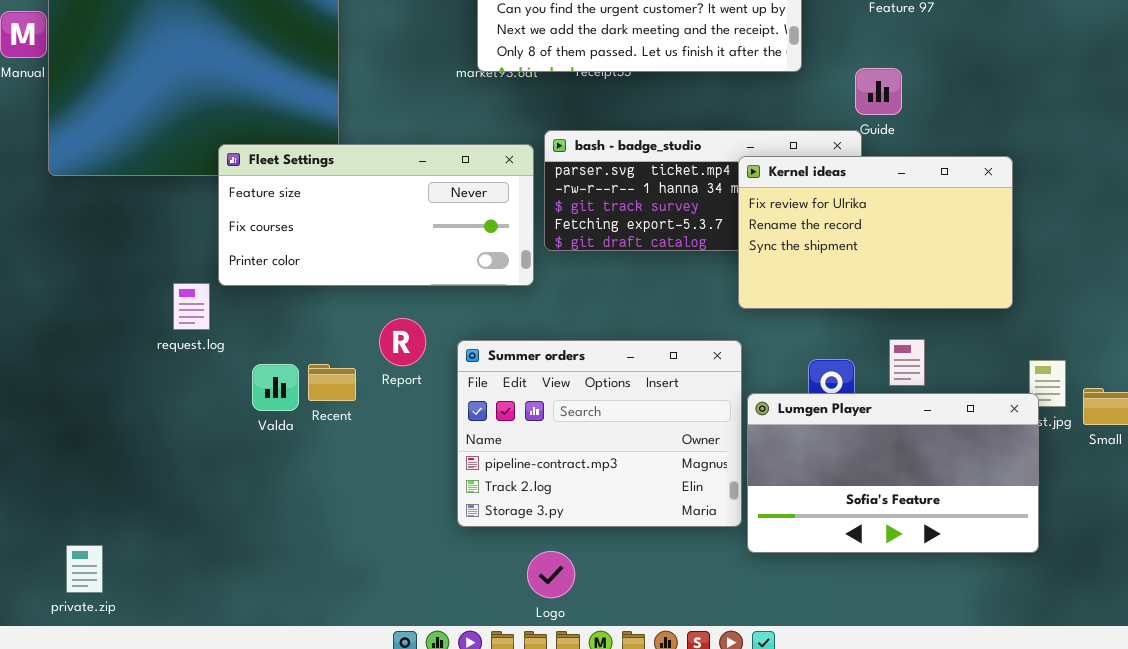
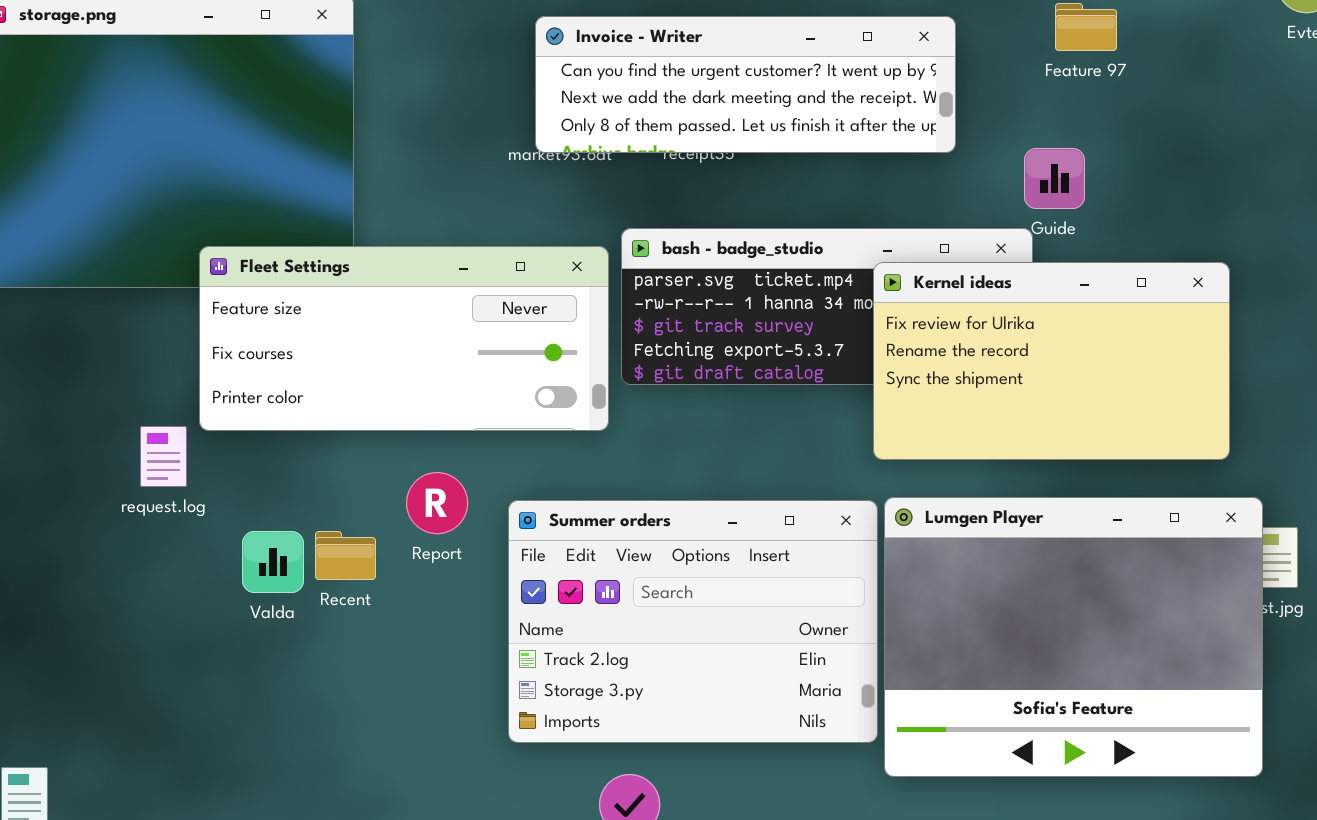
Summer orders: [457,340,742,527] -> [508,500,878,743], scrolled down 1 row
Lumgen Player: [747,393,1039,553] -> [884,497,1263,777], resized

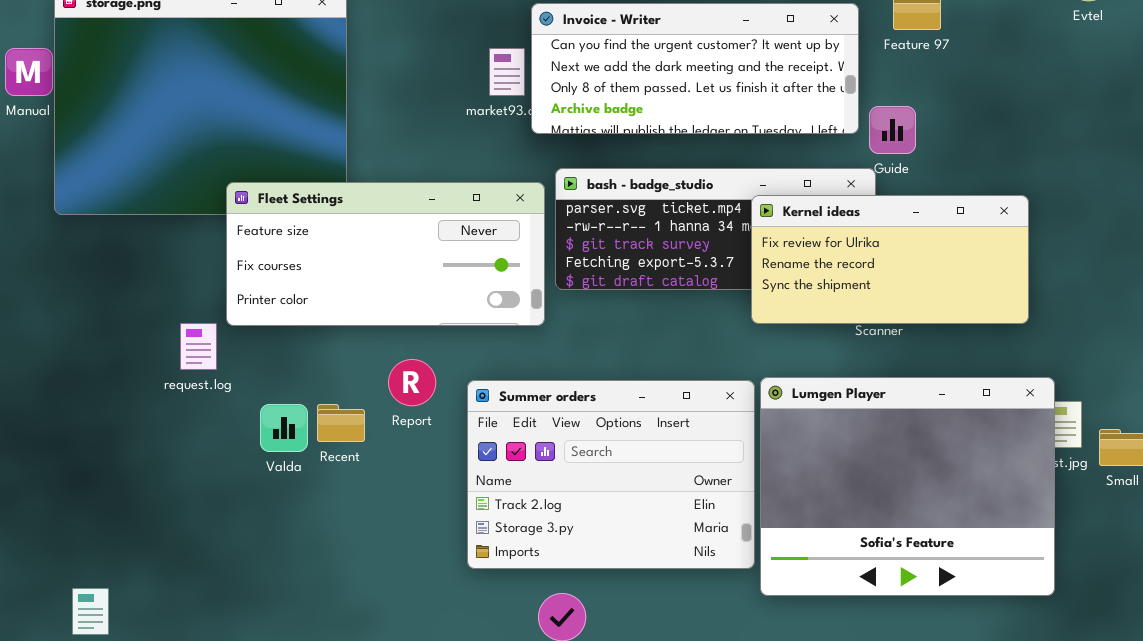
Invoice - Writer: [535,16,956,153] -> [531,3,859,134], moved, resized
Kernel ideas: [873,262,1230,460] -> [751,195,1029,324], resized

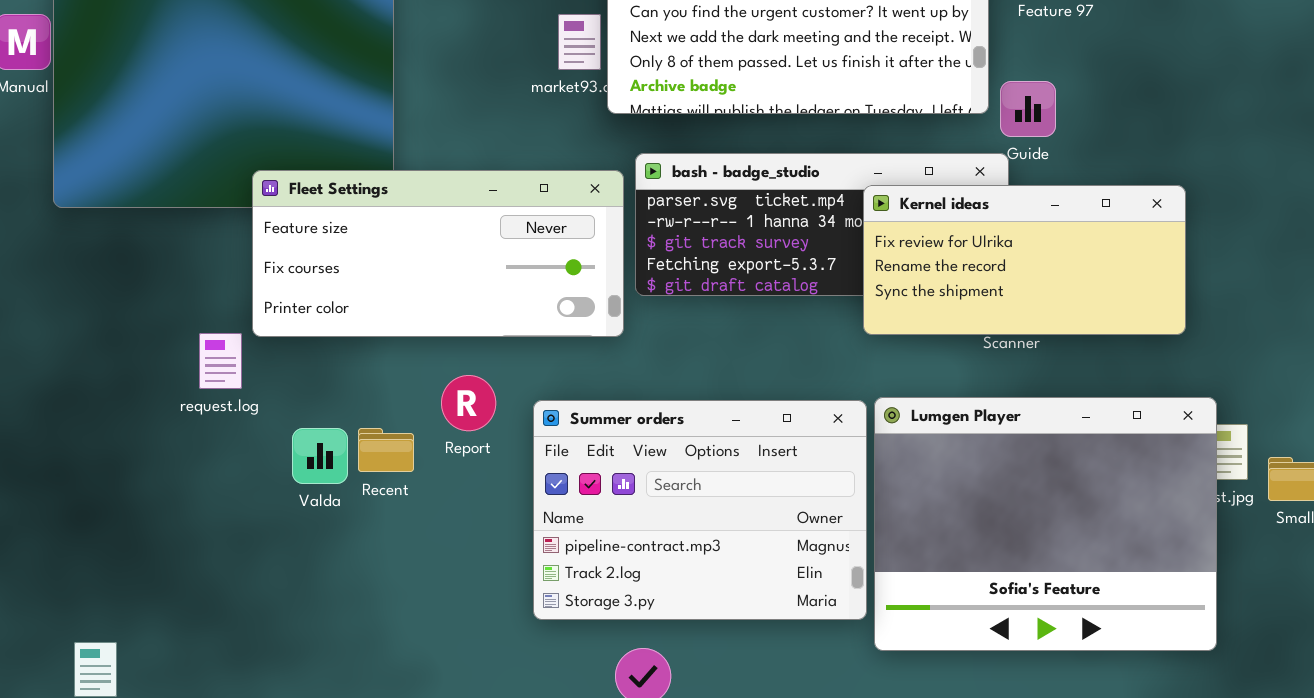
Summer orders: [467,380,755,569] -> [533,400,867,620], scrolled up 1 row

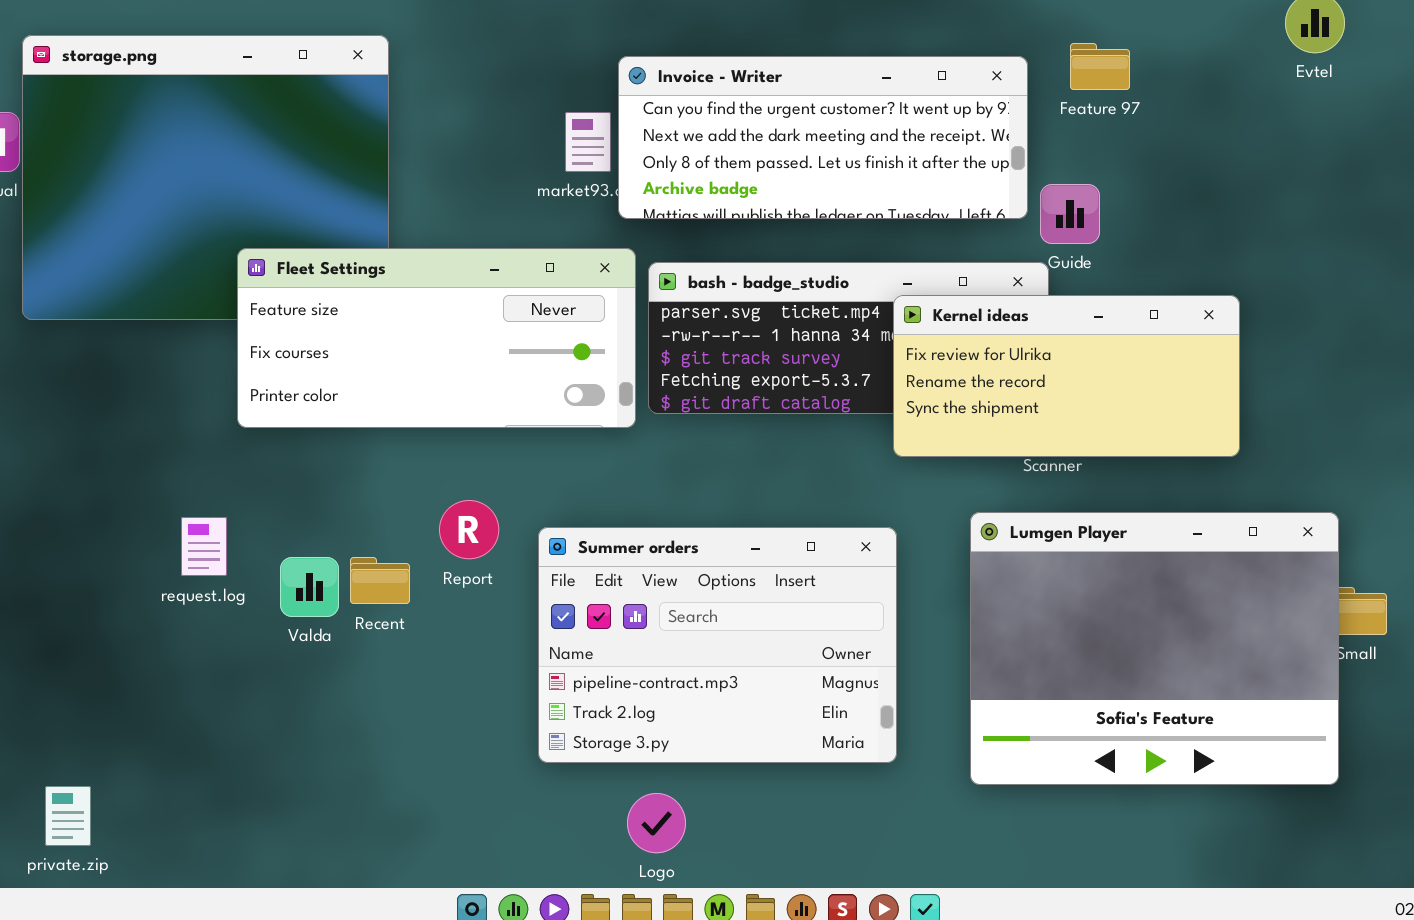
Fleet Settings: [252,170,624,337] -> [237,248,636,428], moved
request.log: [199,333,242,389] -> [181,517,227,576], moved
Lumgen Player: [874,397,1217,651] -> [970,512,1339,785], moved

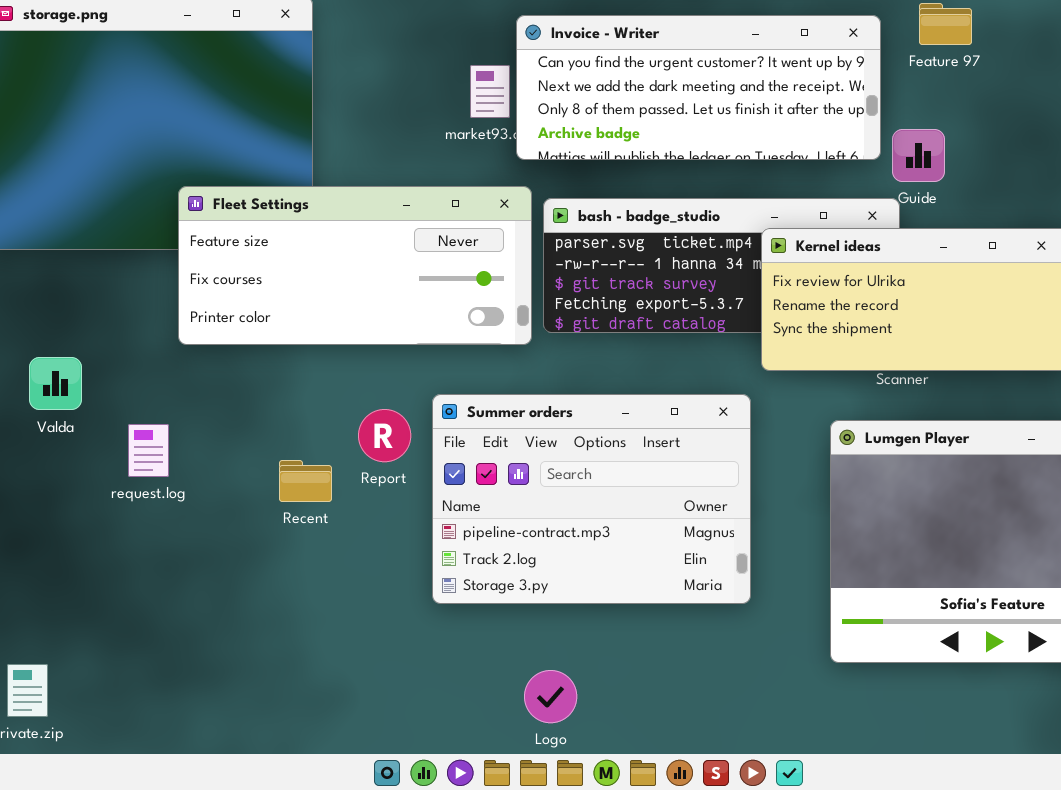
Summer orders: [538,527,897,763] -> [432,394,751,604], moved
Valda: [280,557,339,617] -> [29,357,82,410], moved

